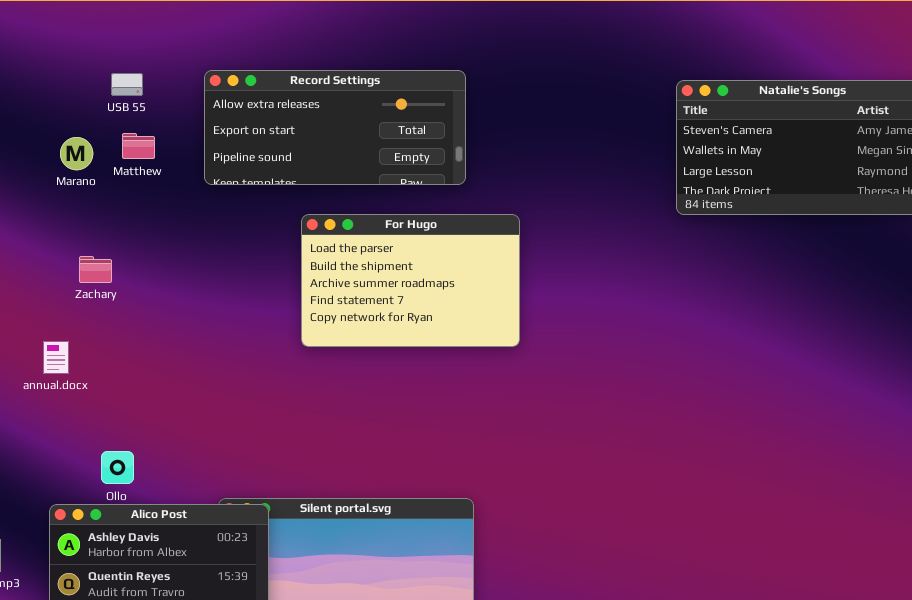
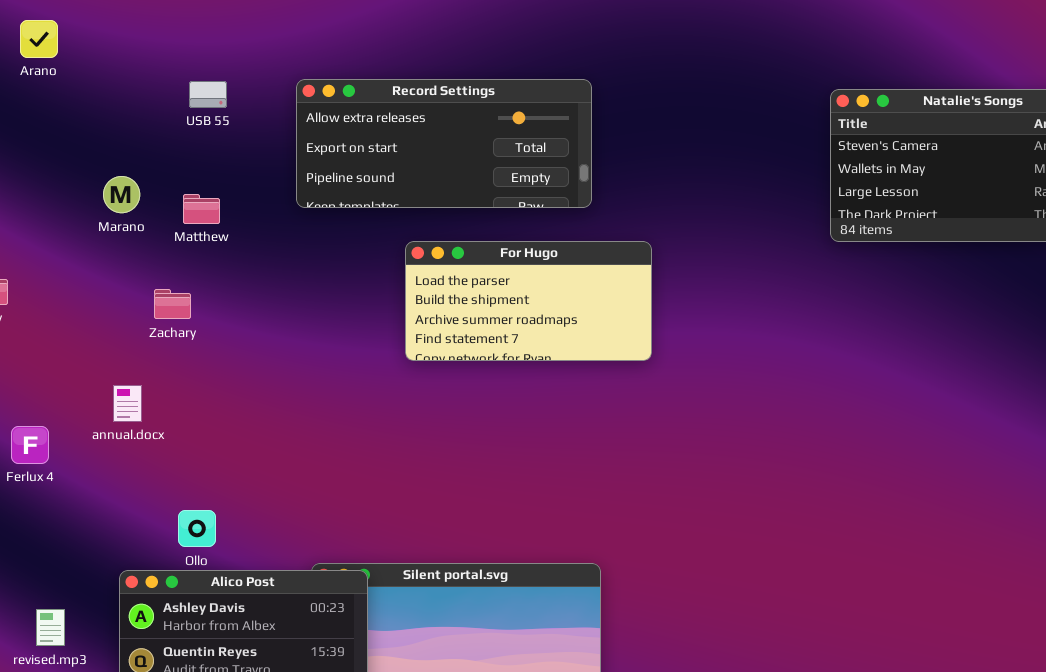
Matthew: [122,133,155,159] -> [183,194,220,224], moved
Marano: [60,137,93,170] -> [103,176,140,213], moved
For Hugo: [301,214,520,347] -> [405,241,652,361], resized

